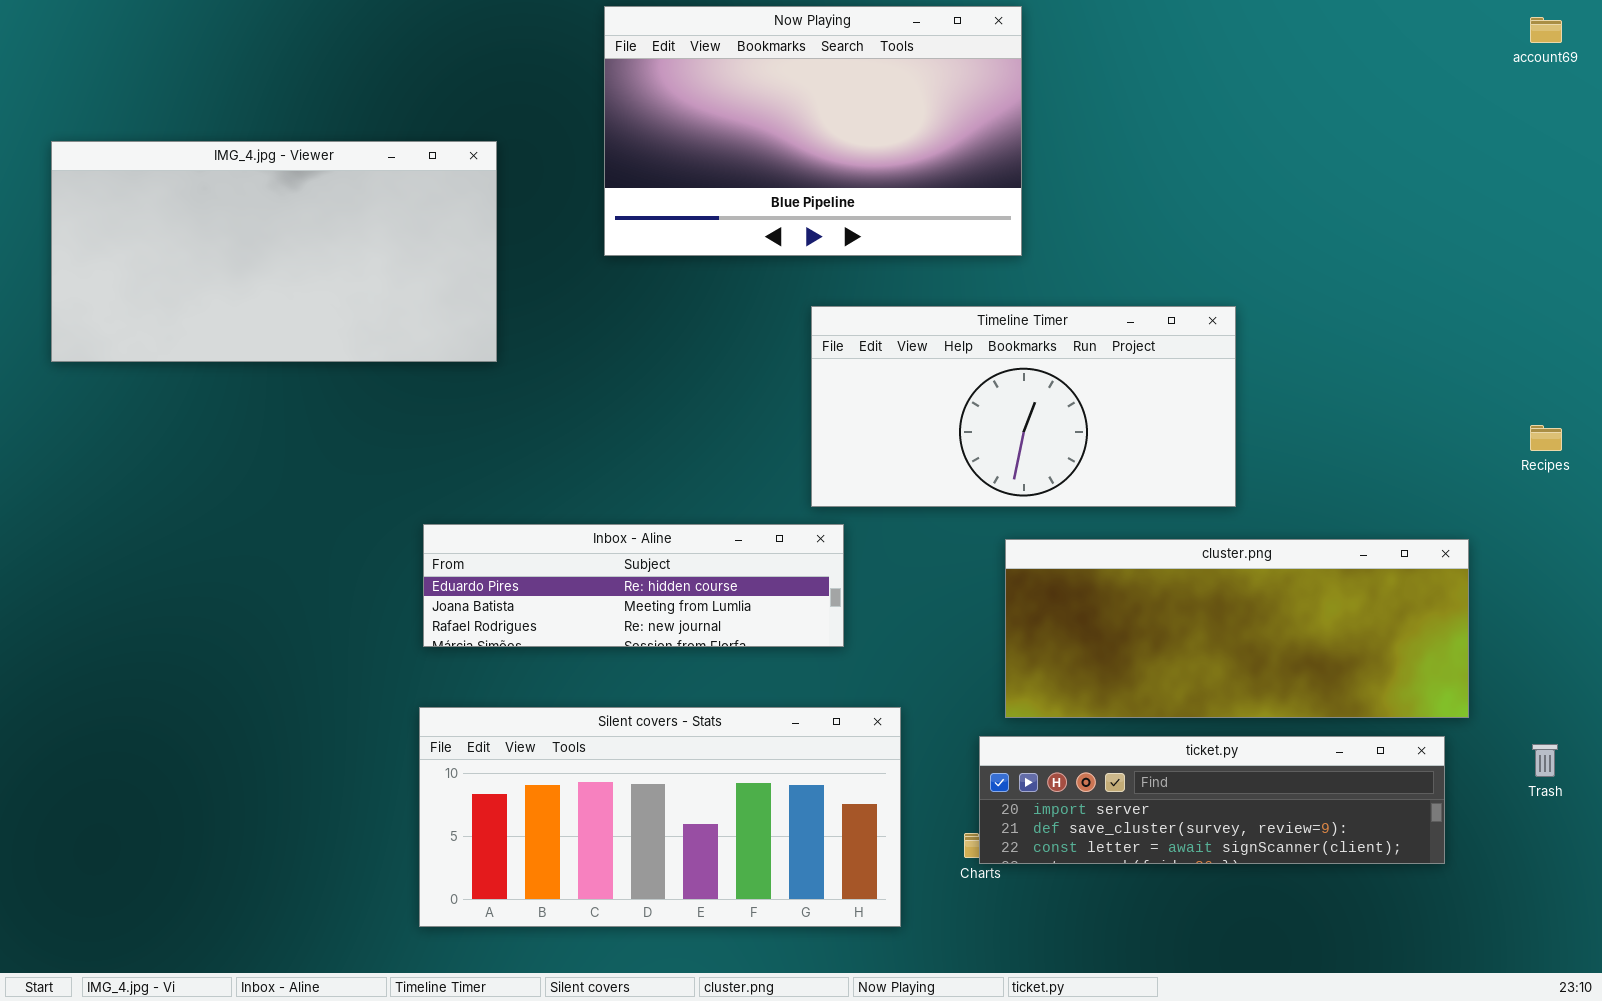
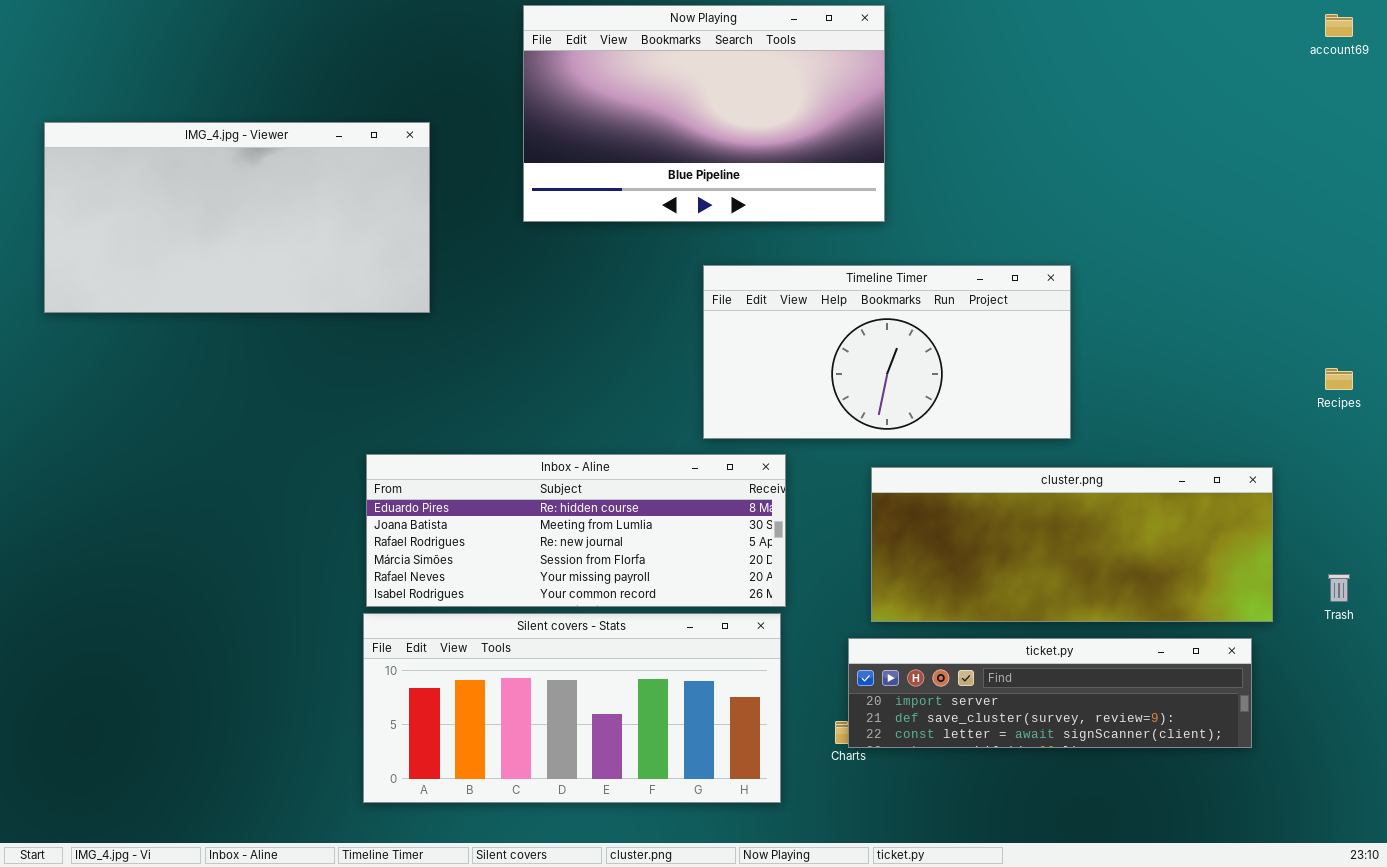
Inbox - Aline: [423,524,844,647] -> [366,454,786,607], resized
Trash: [1532,744,1558,777] -> [1328,574,1350,602], moved

